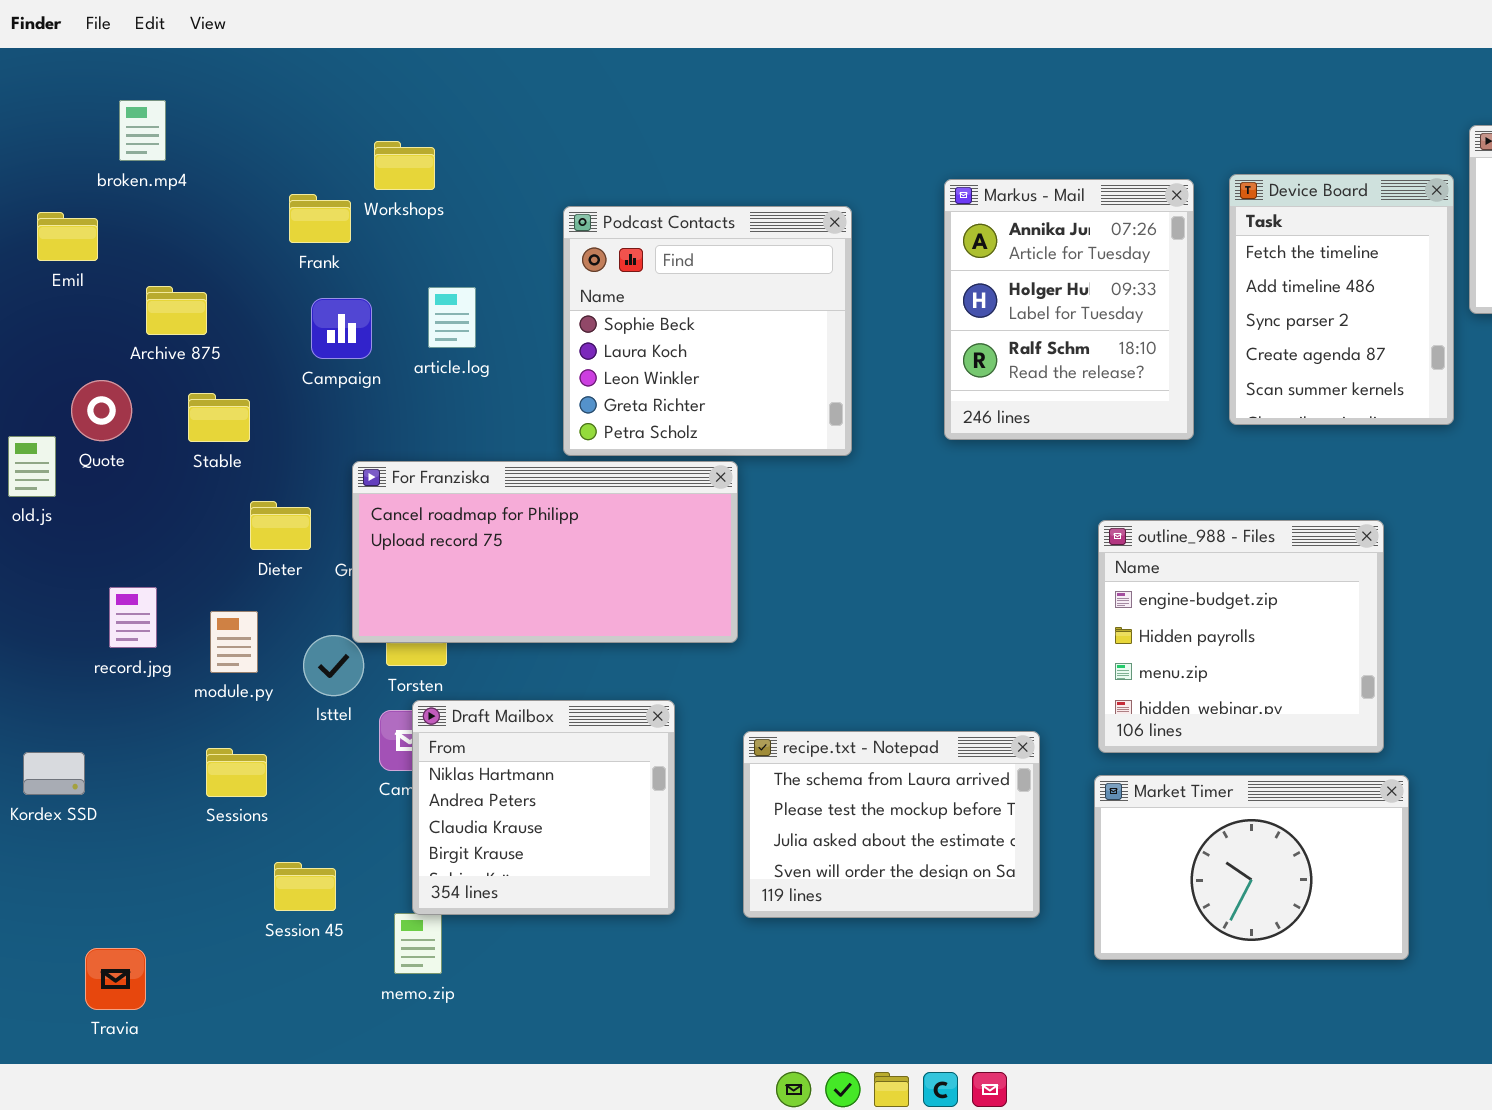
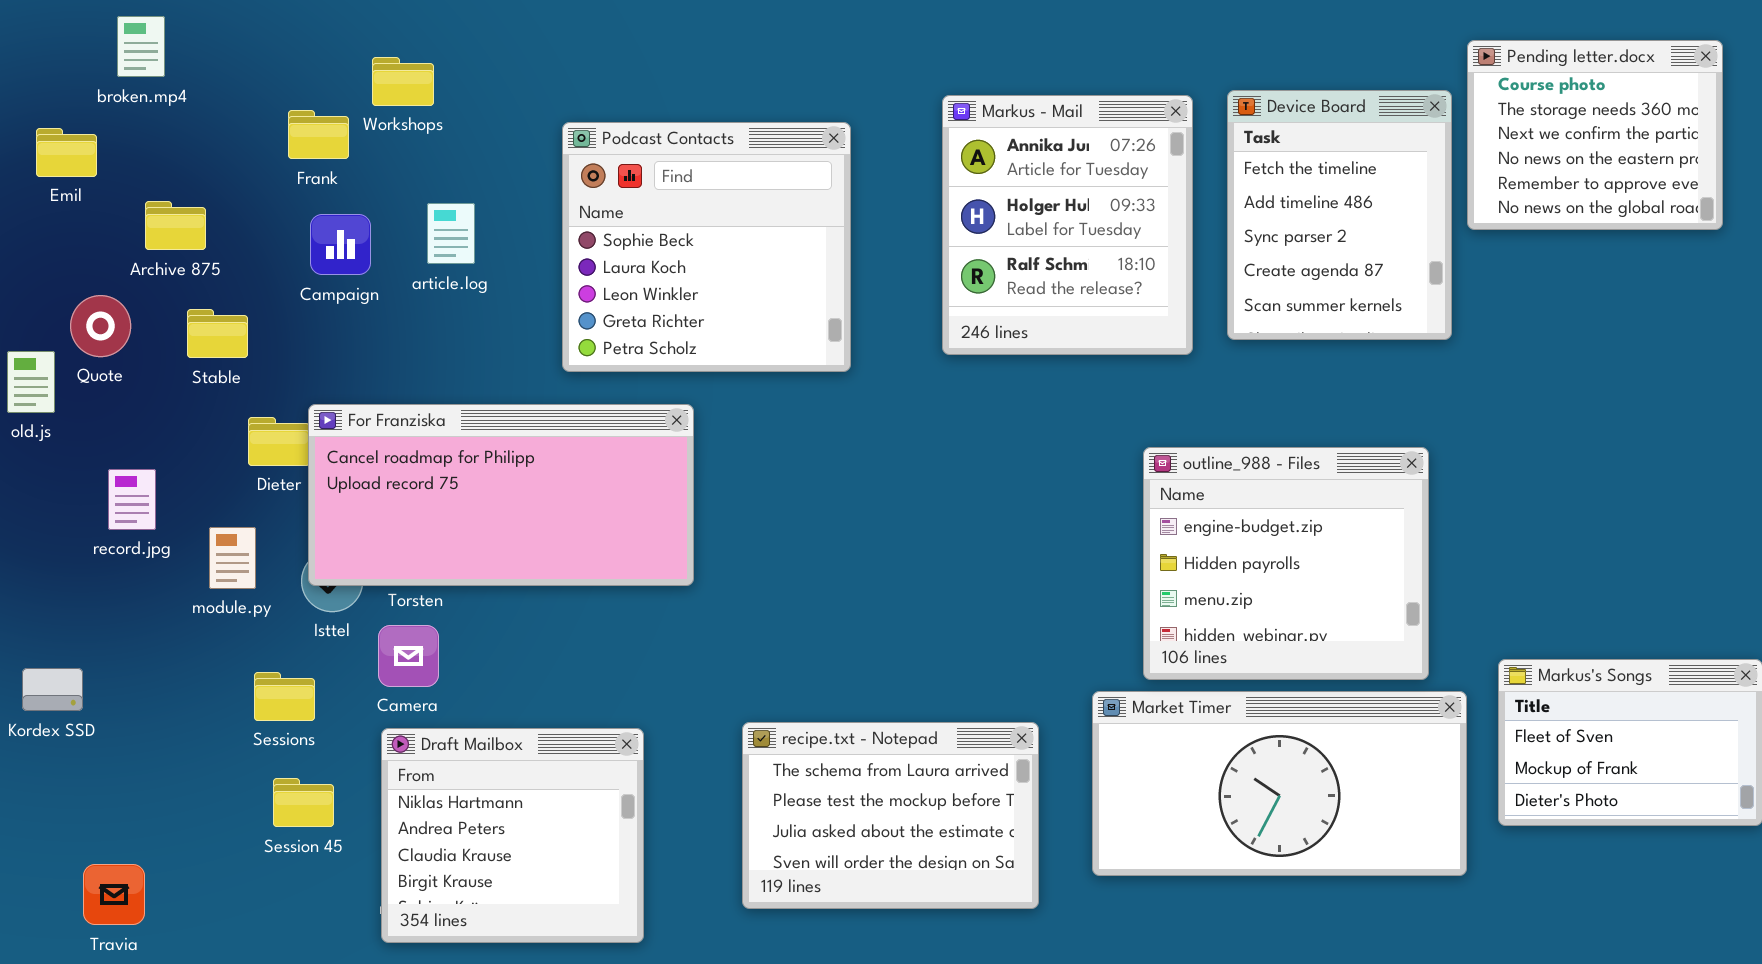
For Franziska: [352,461,738,643] -> [308,404,694,586], moved
outline_988 - Files: [1098,520,1384,753] -> [1143,447,1429,680], moved
record.jpg: [109,587,157,648] -> [108,469,156,530], moved
Draft Mailbox: [412,700,675,915] -> [381,728,644,943], moved
recipe.txt - Notepad: [743,731,1040,918] -> [742,722,1039,909], moved
Sessions: [206,748,267,797] -> [254,672,315,721], moved
Market Timer: [1094,775,1409,960] -> [1092,691,1467,876], resized

